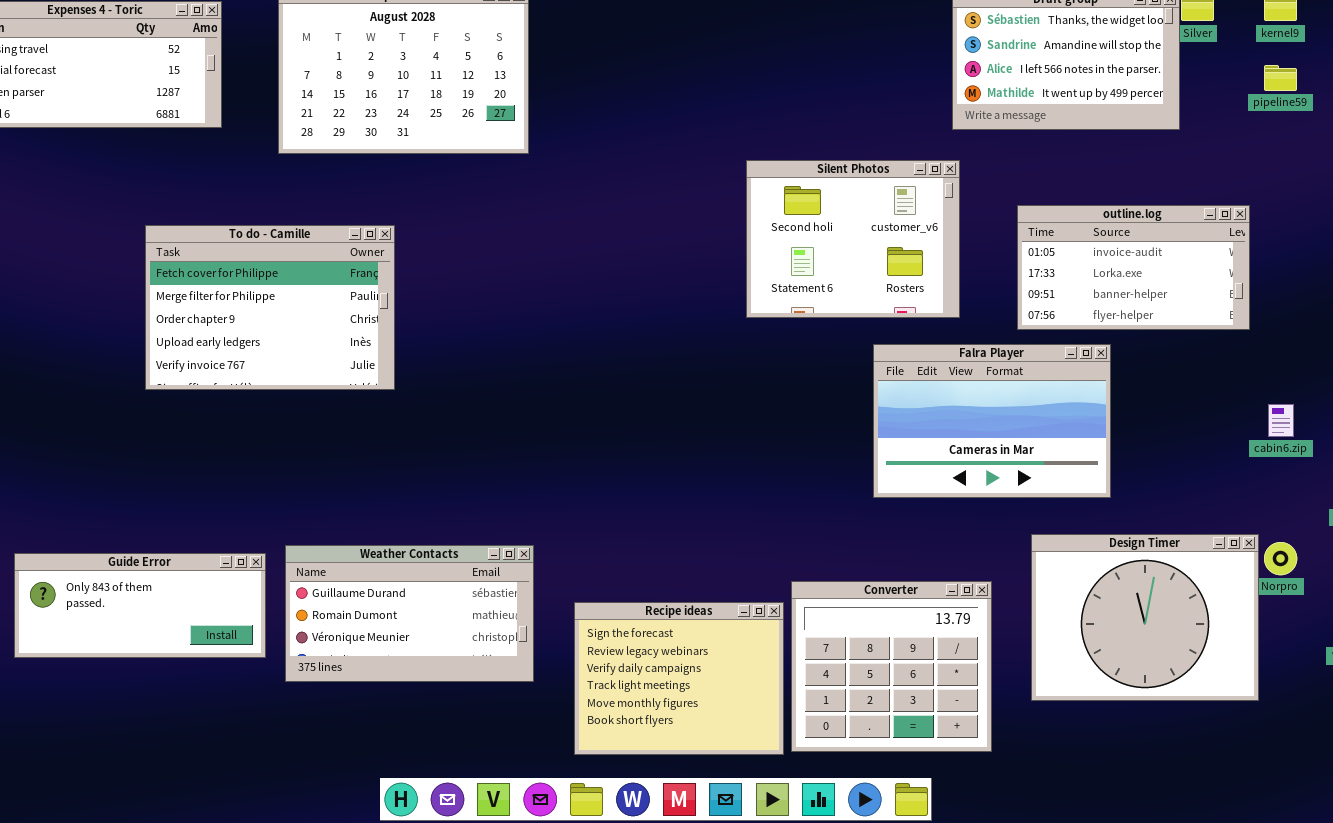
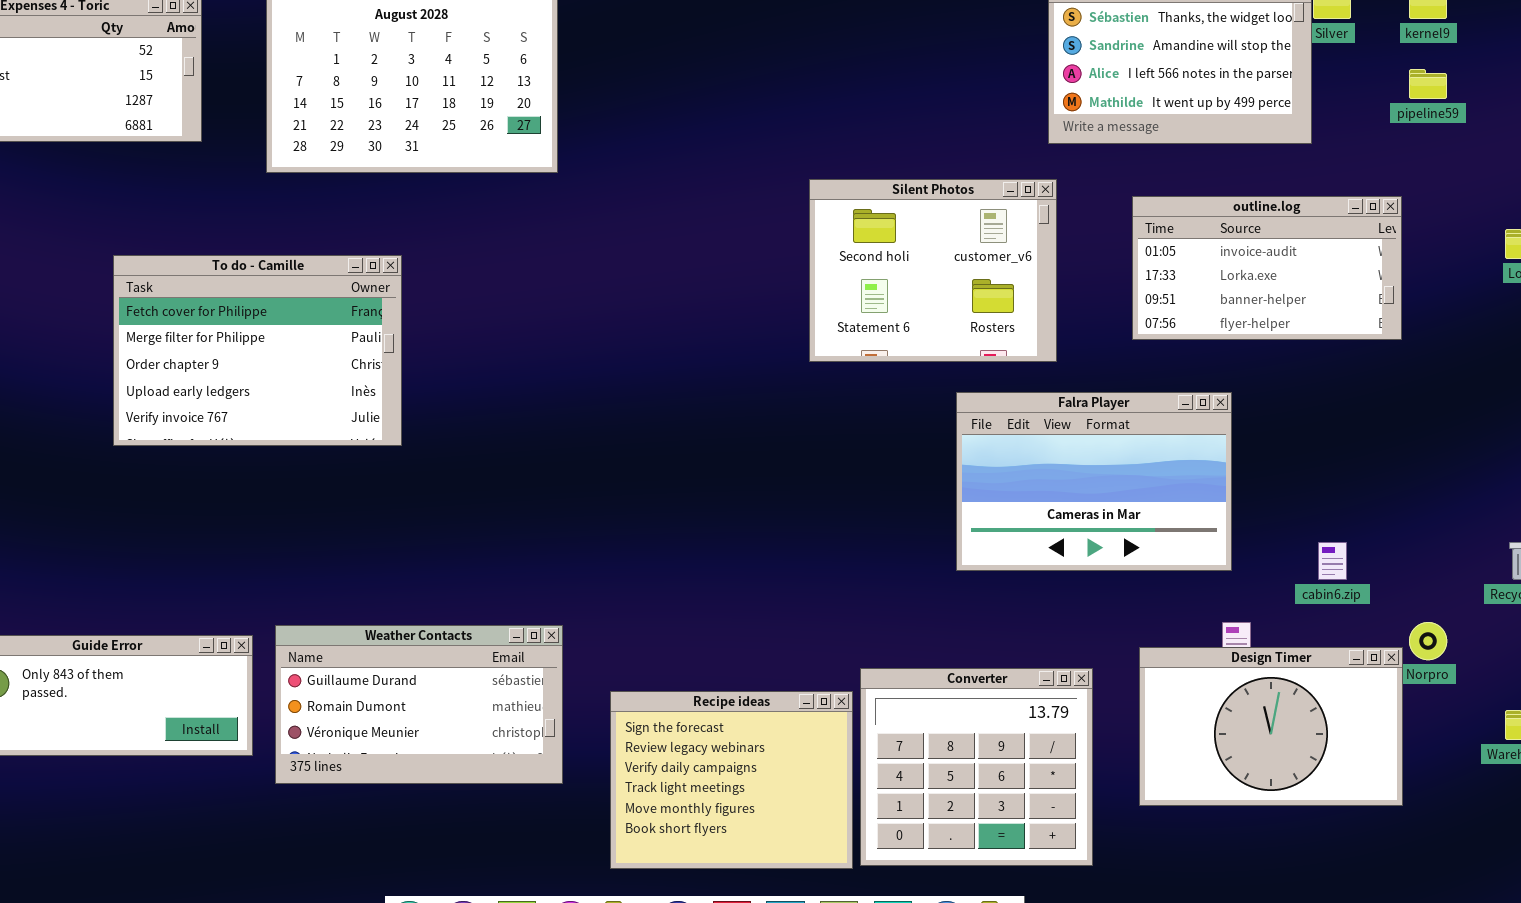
outline.log: [1017,205,1250,330] -> [1132,196,1402,340], moved
cabin6.zip: [1268,404,1294,437] -> [1318,542,1347,580], moved
Design Timer: [1031,534,1259,701] -> [1139,647,1403,806], resized

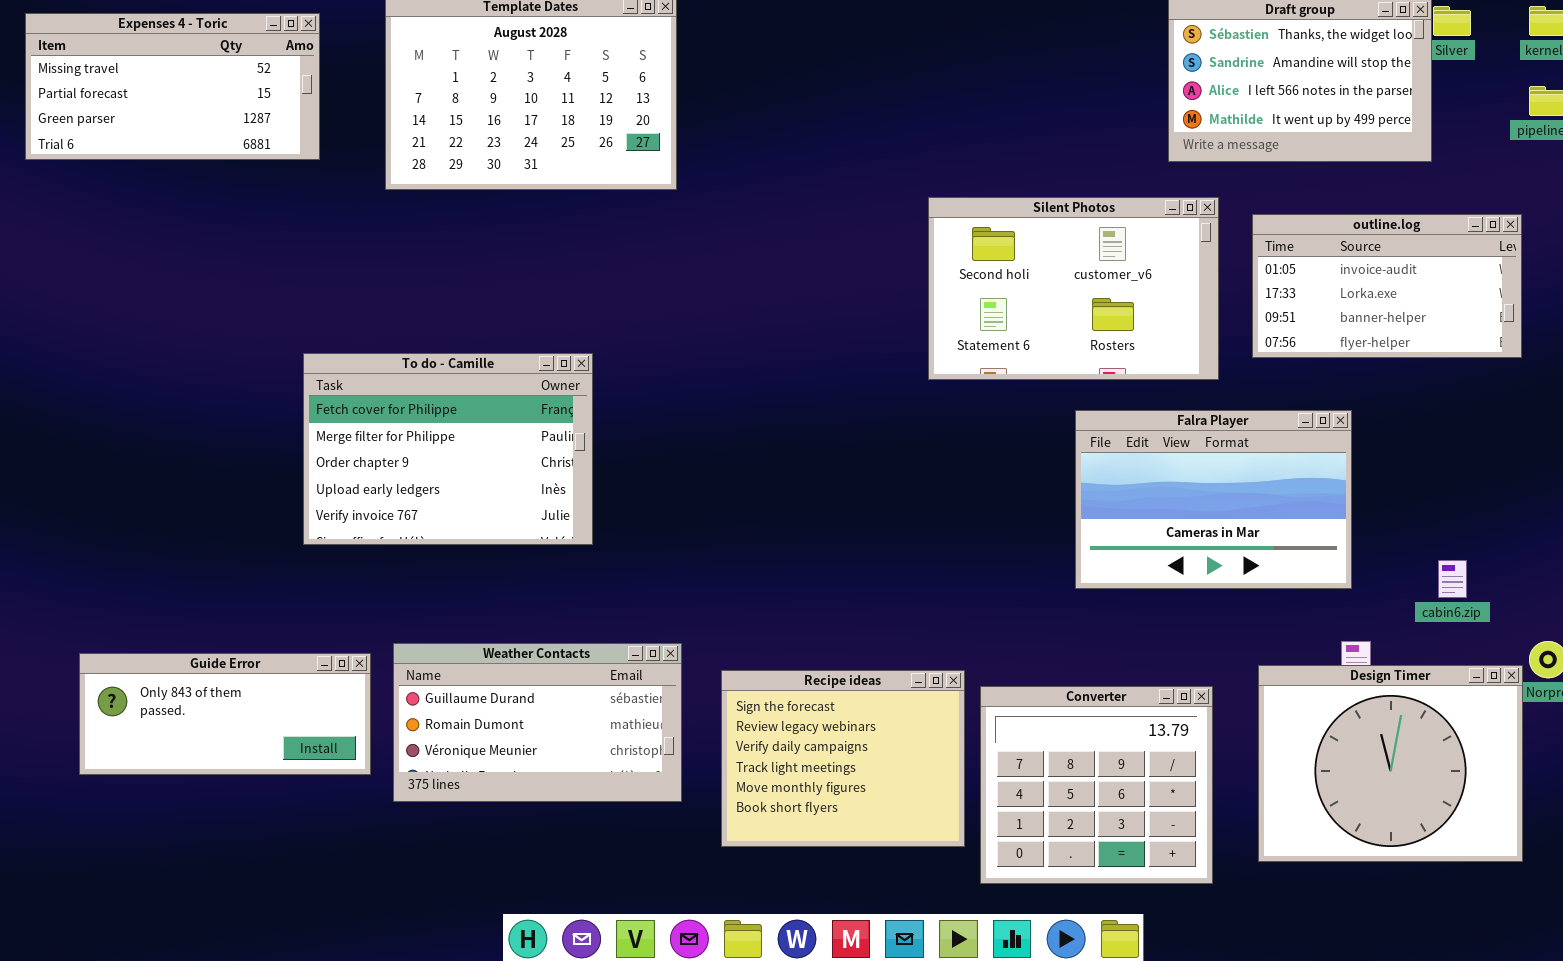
Silent Photos: [809,179,1057,362] -> [928,197,1219,380], resized
To do - Camille: [113,255,402,446] -> [303,353,593,545], moved
Design Timer: [1139,647,1403,806] -> [1258,665,1523,862], resized
Recipe ideas: [610,691,853,869] -> [721,670,965,847], moved

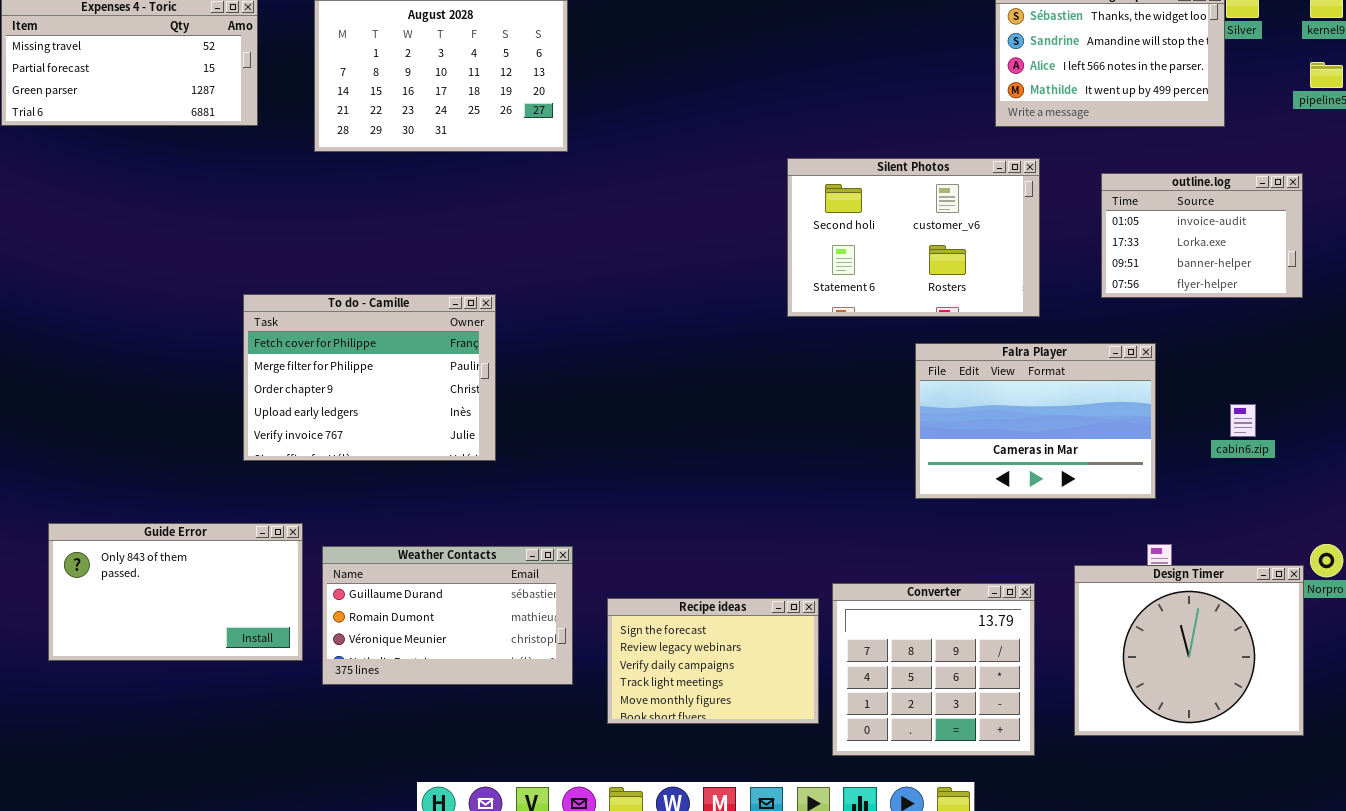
outline.log: [1252,214,1522,358] -> [1101,173,1303,298], resized
cabin6.zip: [1438,560,1467,598] -> [1230,404,1256,437], moved
Guide Error: [79,653,371,775] -> [48,523,303,661], resized
Recipe ideas: [721,670,965,847] -> [607,598,819,724], resized

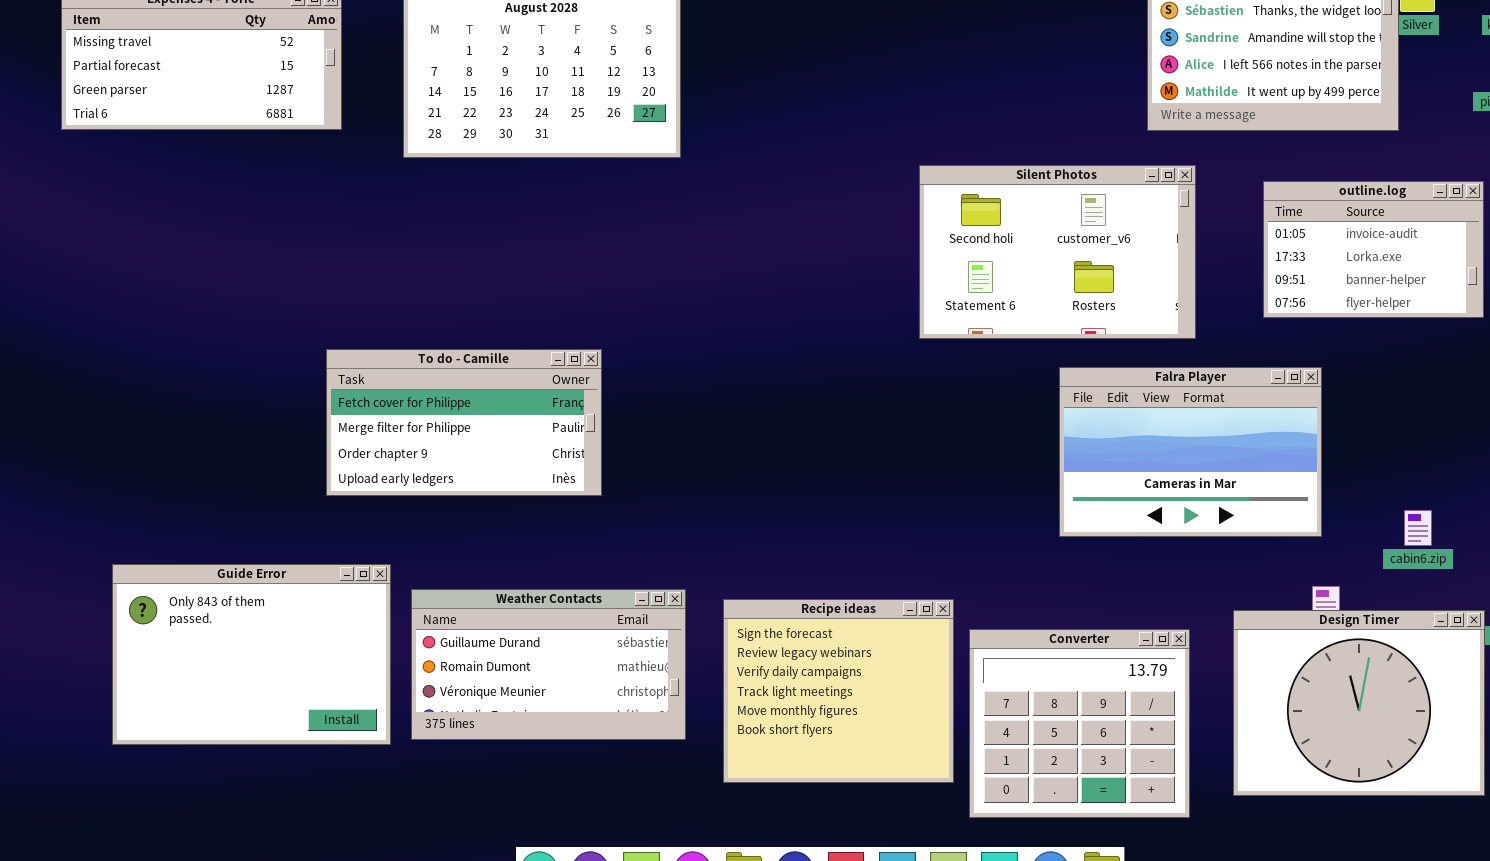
To do - Camille: [243,294,496,461] -> [326,349,602,496], resized
cabin6.zip: [1230,404,1256,437] -> [1404,510,1432,546], moved
Guide Error: [48,523,303,661] -> [112,564,391,745], resized
Recipe ideas: [607,598,819,724] -> [723,599,954,783], resized

